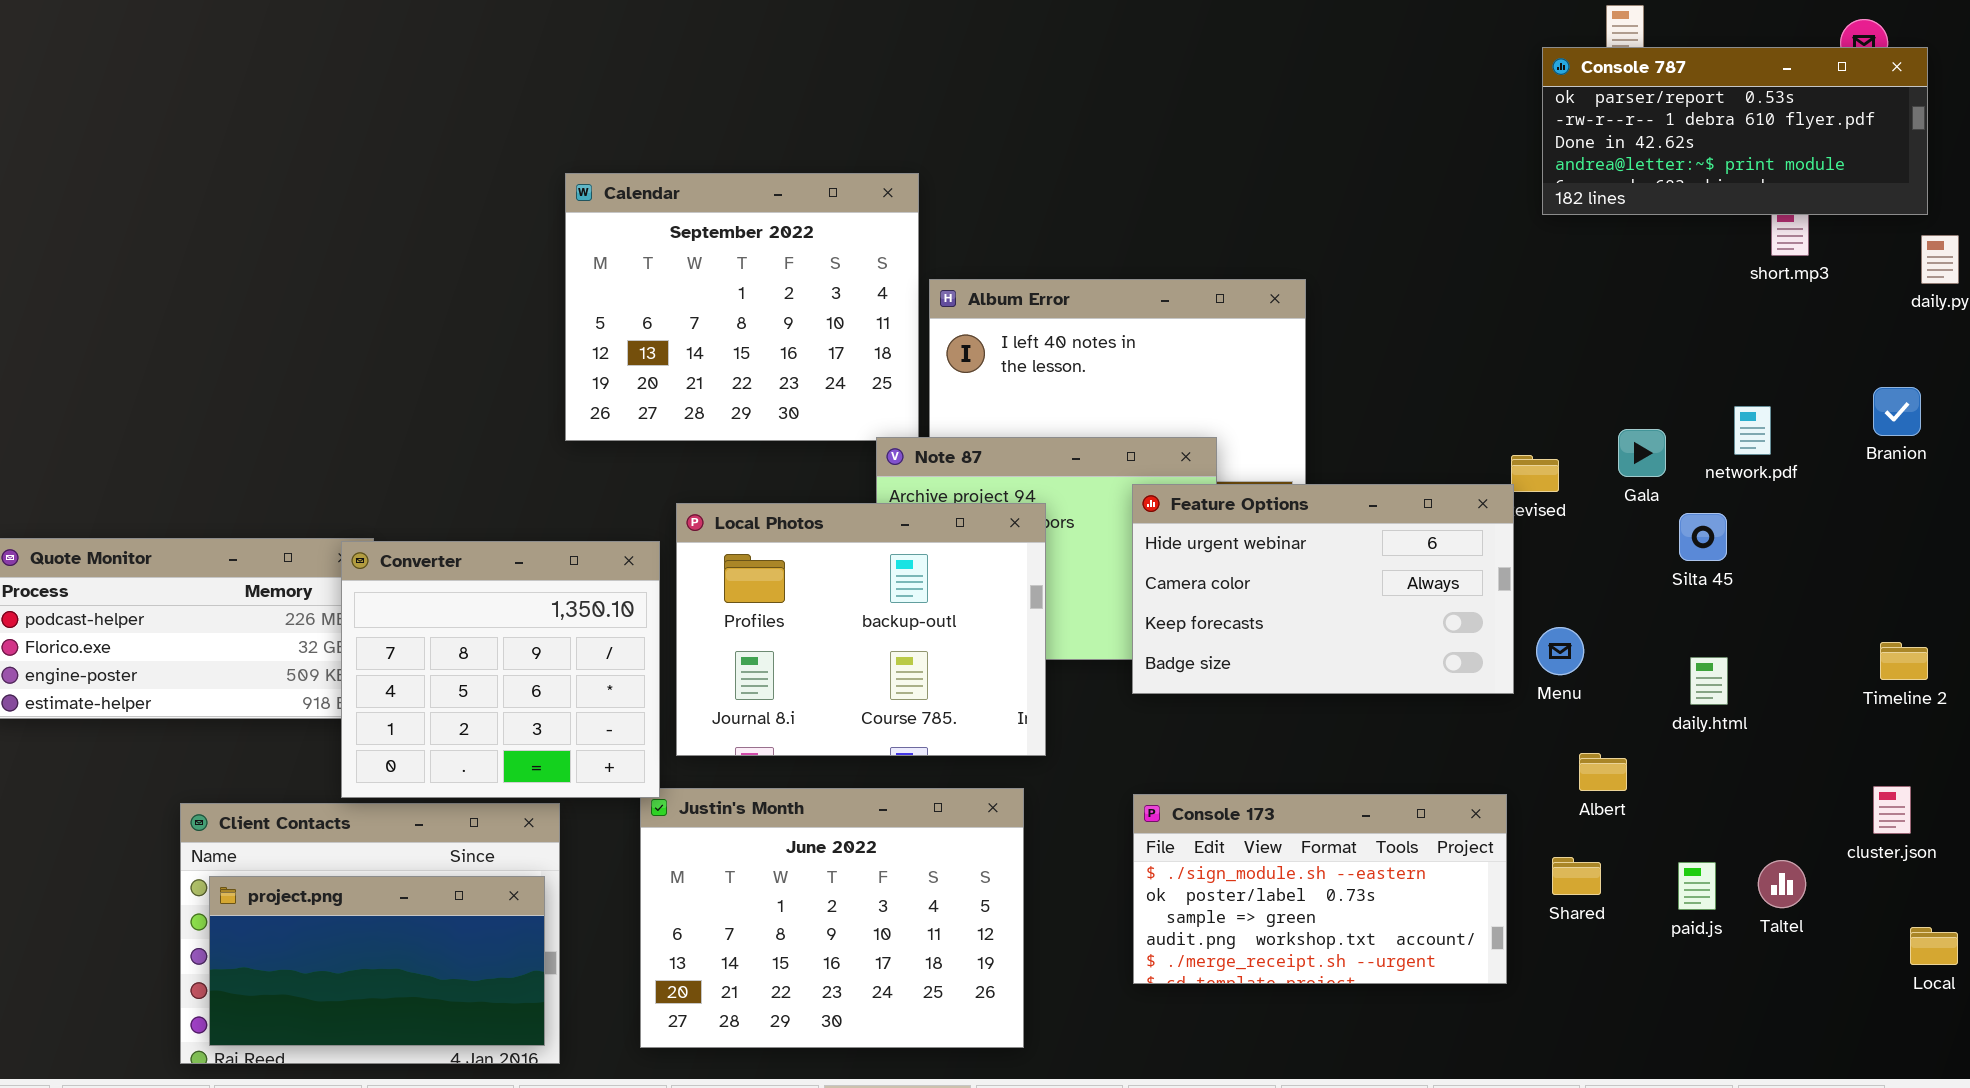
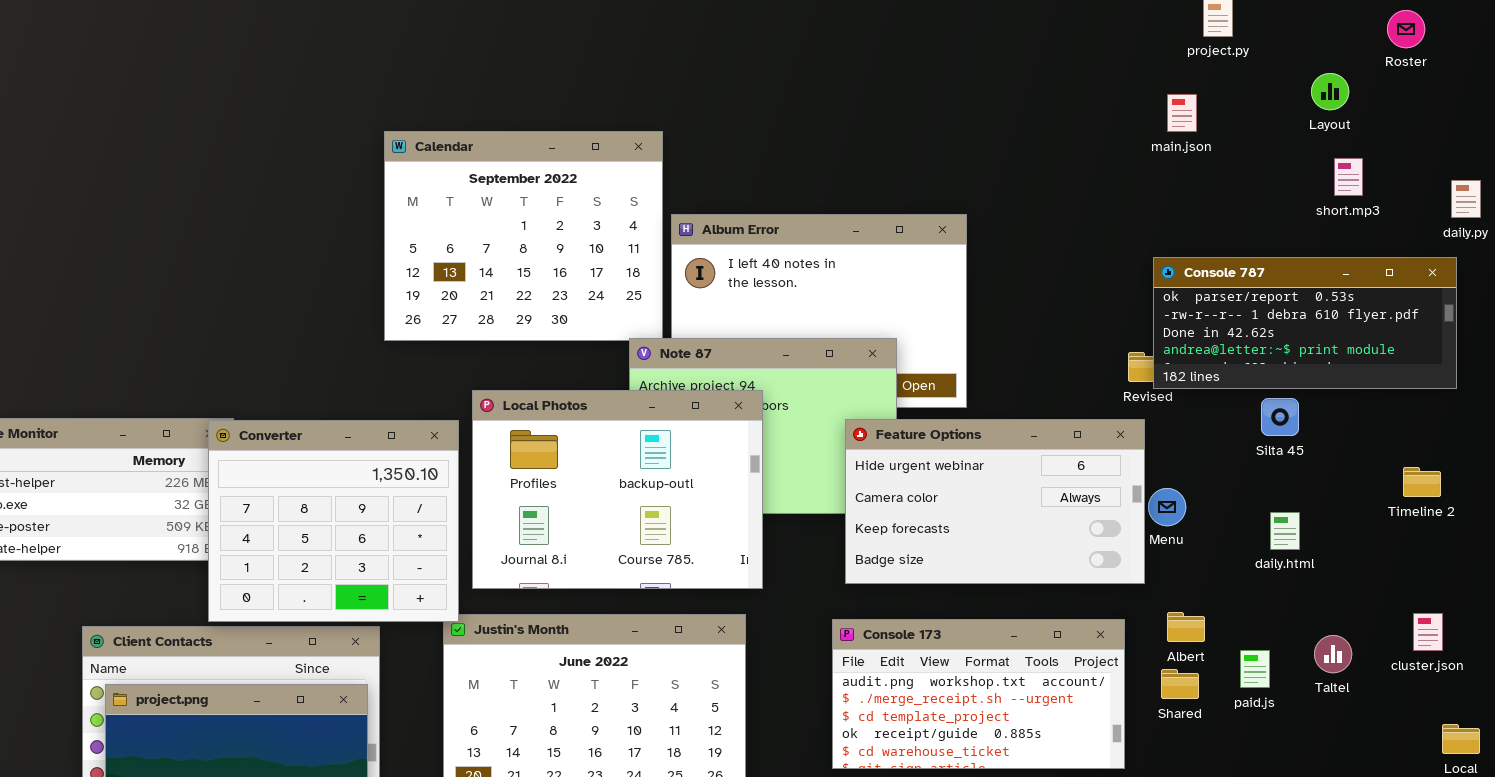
Console 787: [1542,47,1928,215] -> [1153,257,1457,389], moved
Feature Options: [1132,484,1514,694] -> [845,419,1145,584], moved
Timeline 2: [1880,642,1928,680] -> [1403,467,1441,497], moved
Albert: [1579,753,1627,791] -> [1167,612,1205,642], moved
Console 173: [1133,794,1507,984] -> [832,619,1125,769], scrolled down 3 rows
Taltel: [1758,860,1806,908] -> [1314,635,1352,673], moved
paid.js: [1678,862,1716,910] -> [1240,650,1270,688], moved

